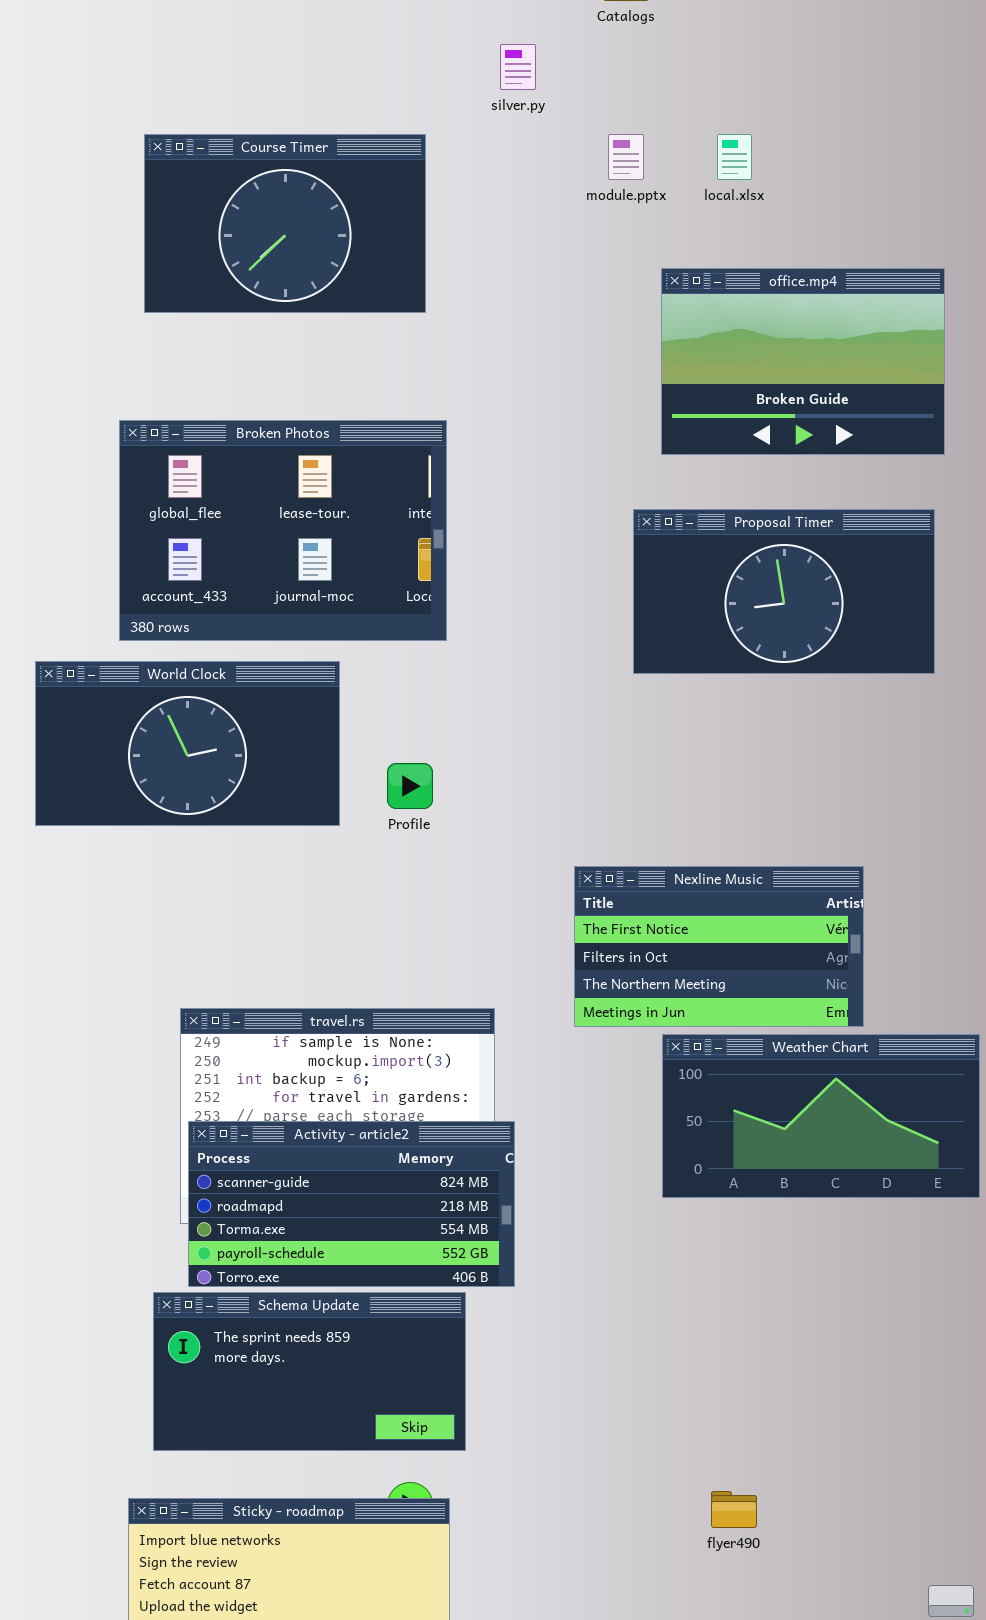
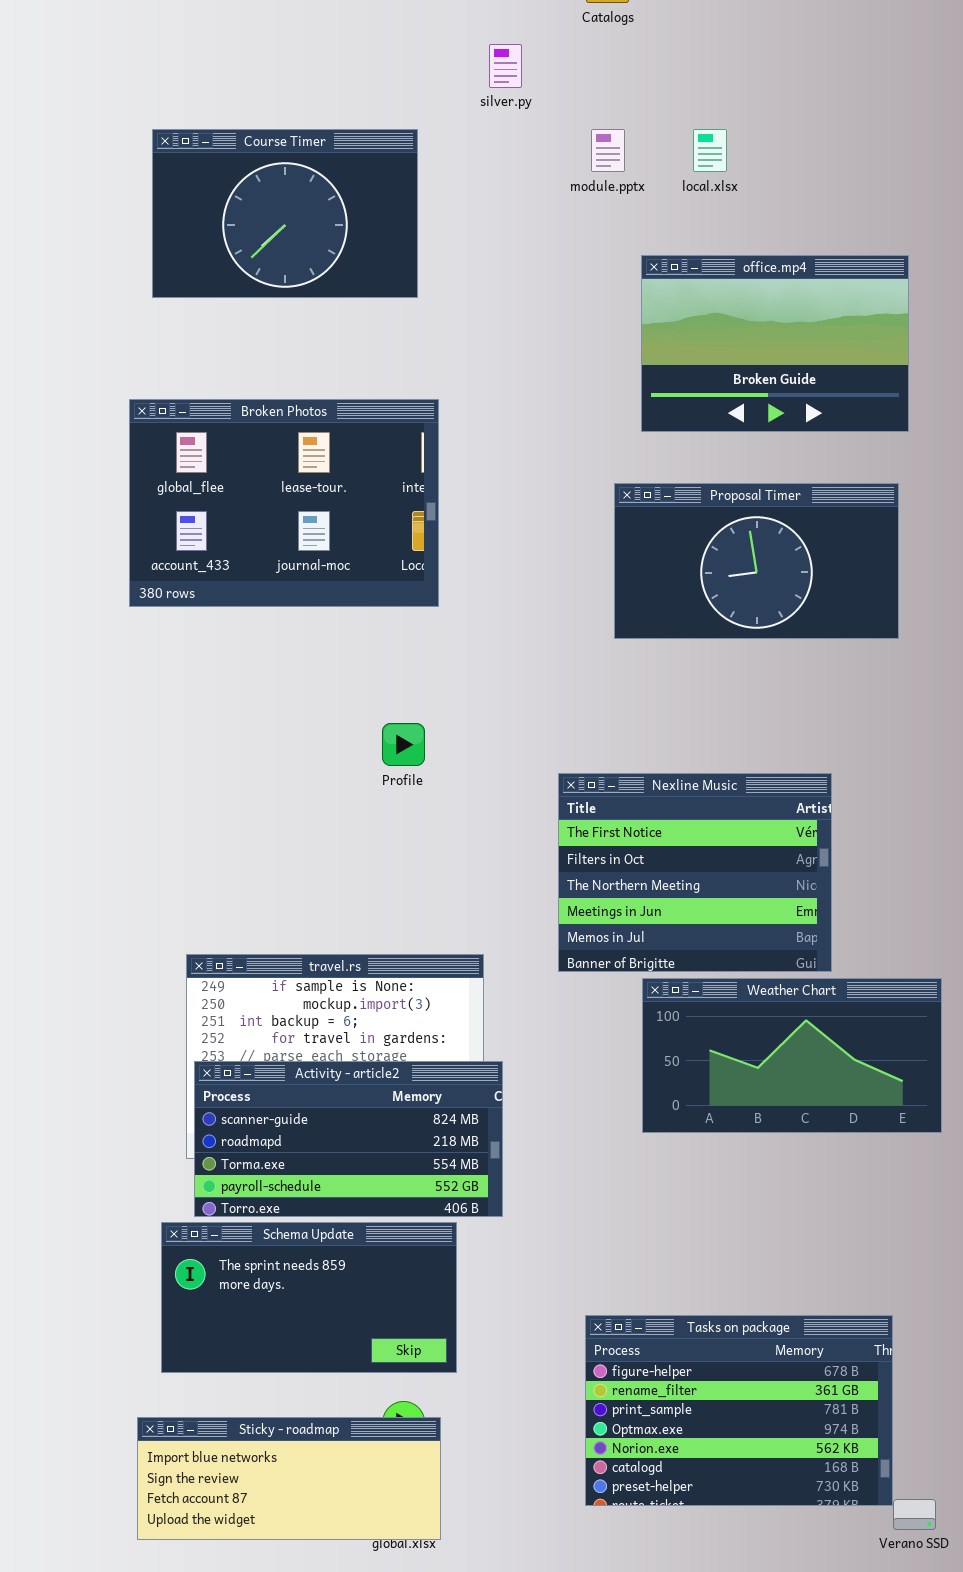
World Clock: [35,661,340,826] -> none, closed
Nexline Music: [574,866,864,1027] -> [558,773,832,972], resized
Tasks on package: none -> [585,1315,893,1506], opened

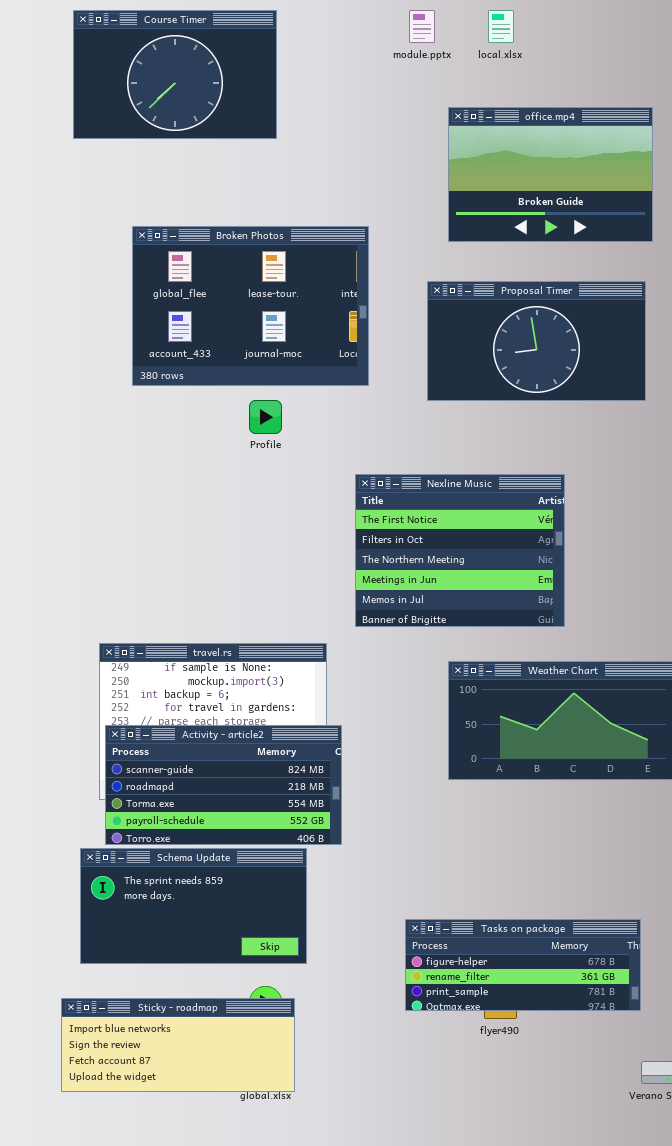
Broken Photos: [129,399,439,607] -> [132,226,369,386], moved
Profile: [382,723,425,766] -> [249,400,282,434], moved
Nexline Music: [558,773,832,972] -> [355,474,565,627], moved
Tasks on package: [585,1315,893,1506] -> [405,919,641,1011], resized

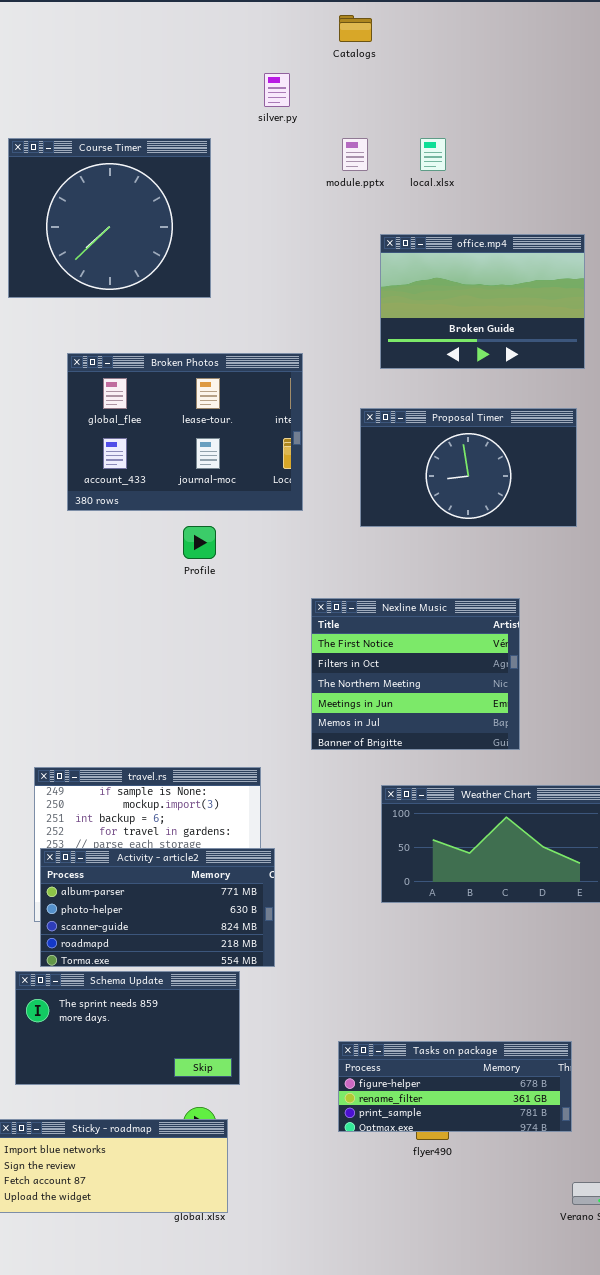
Course Timer: [73,10,277,139] -> [8,138,211,298], resized
Nexline Music: [355,474,565,627] -> [311,598,520,750], moved
Activity - article2: [105,725,342,845] -> [40,848,275,967], scrolled up 2 rows

